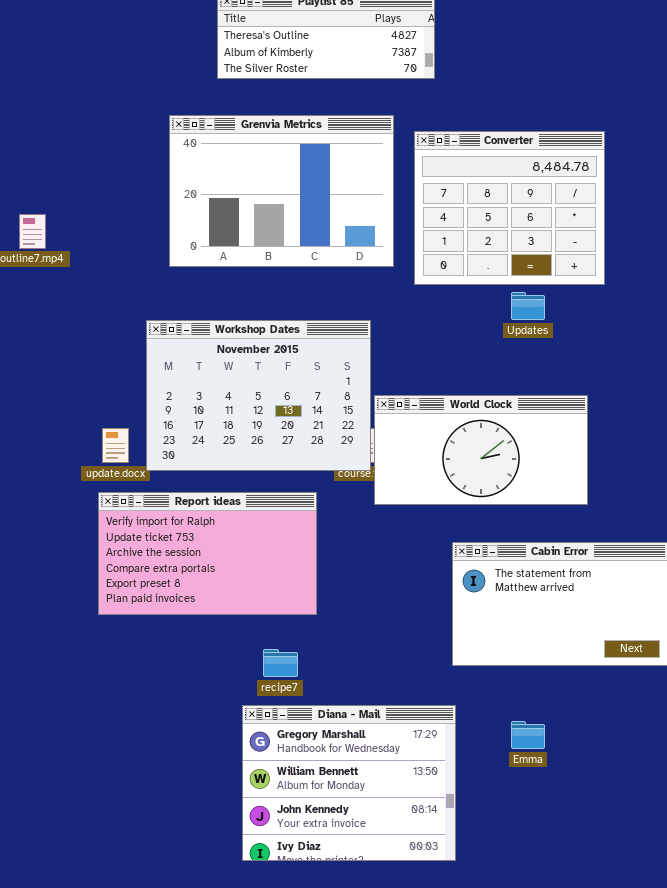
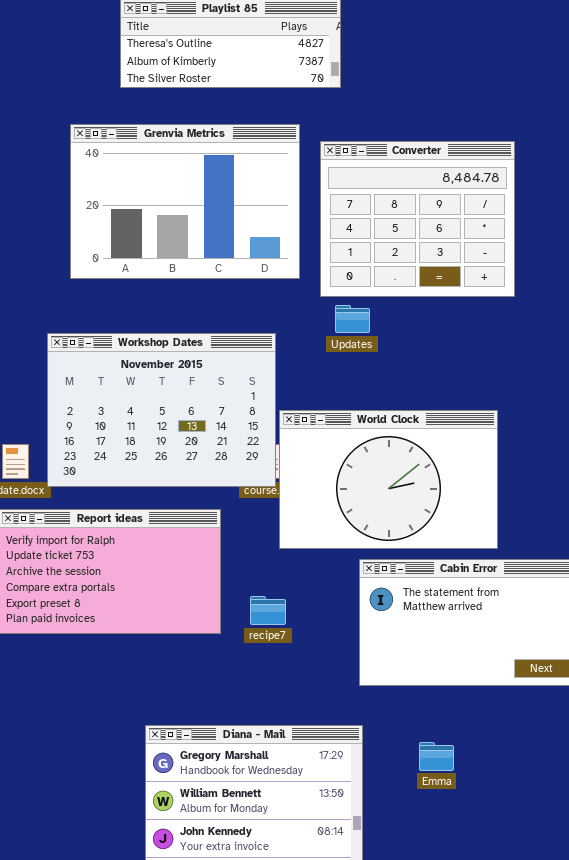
Updates: [511,292,545,320] -> [335,305,370,333], moved
World Clock: [374,395,588,505] -> [279,410,498,549], resized
recipe7: [263,649,298,677] -> [250,596,286,625], moved

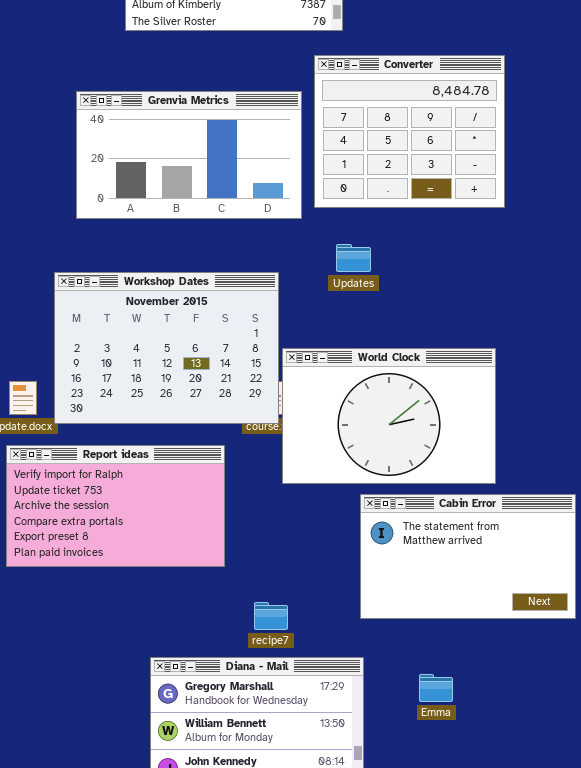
Grenvia Metrics: [70,124,300,279] -> [76,91,302,219], resized
Converter: [320,141,515,297] -> [314,55,505,208], moved
recipe7: [250,596,286,625] -> [254,602,288,630], moved

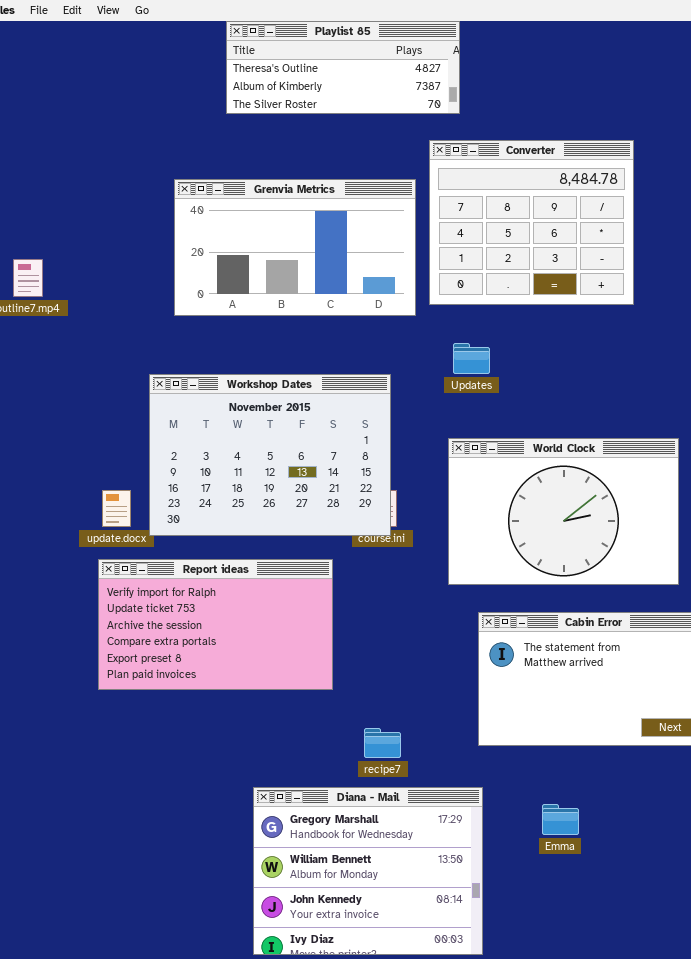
World Clock: [282,348,496,484] -> [448,438,679,585], moved

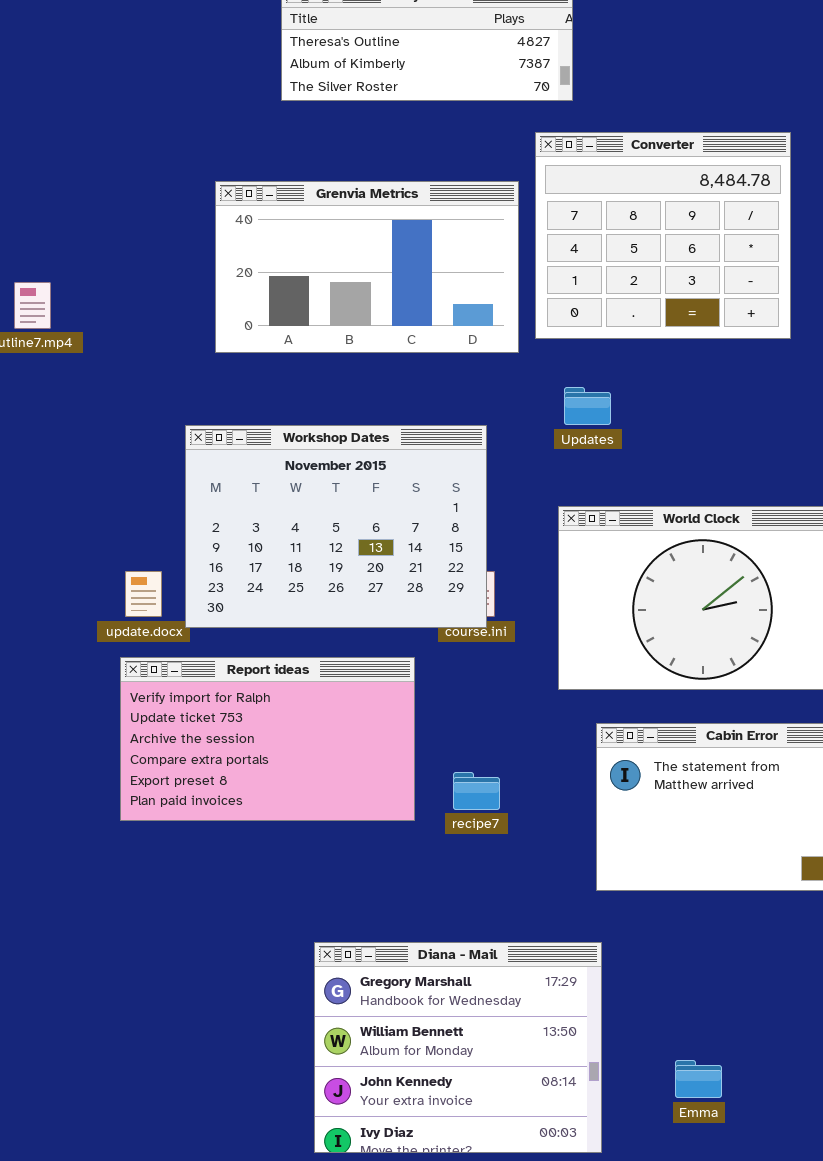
recipe7: [364,728,401,758] -> [453,772,500,810], moved
Emma: [542,804,579,835] -> [675,1060,722,1098], moved

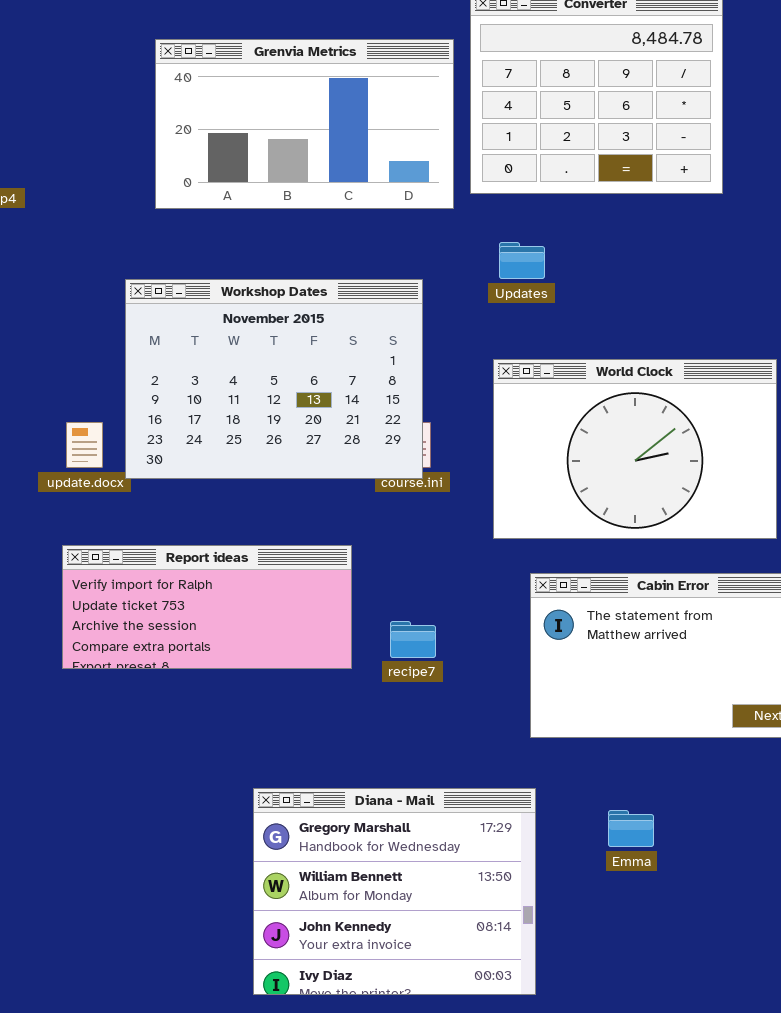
Report ideas: [120,657,415,821] -> [62,545,352,669], resized
Emma: [675,1060,722,1098] -> [608,810,654,847], moved

